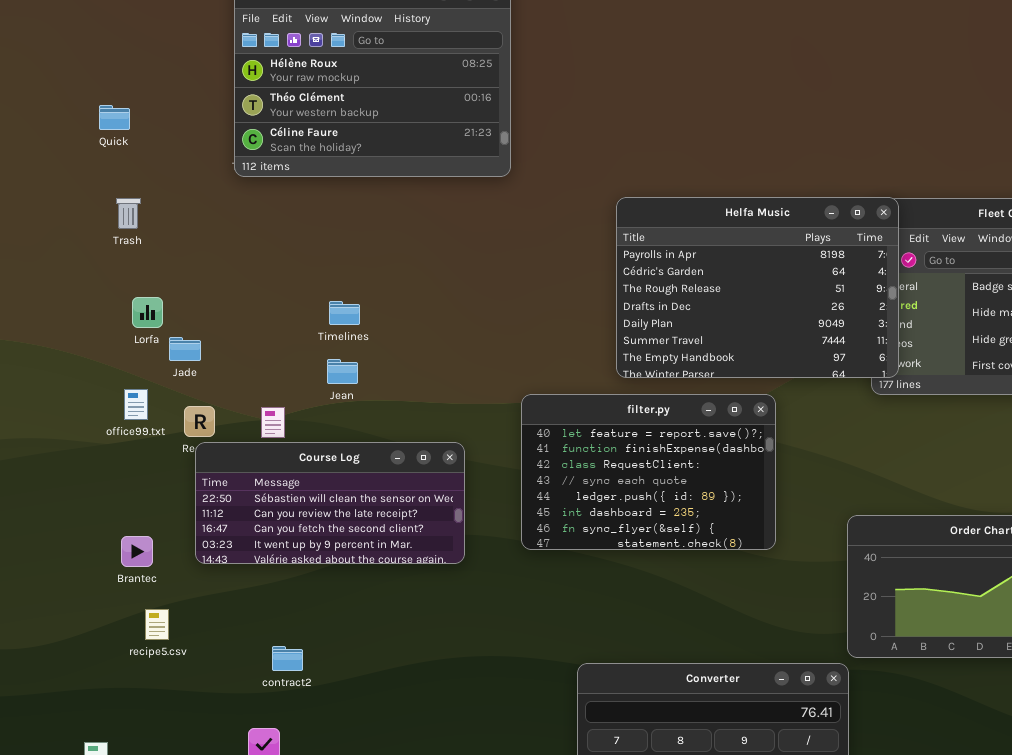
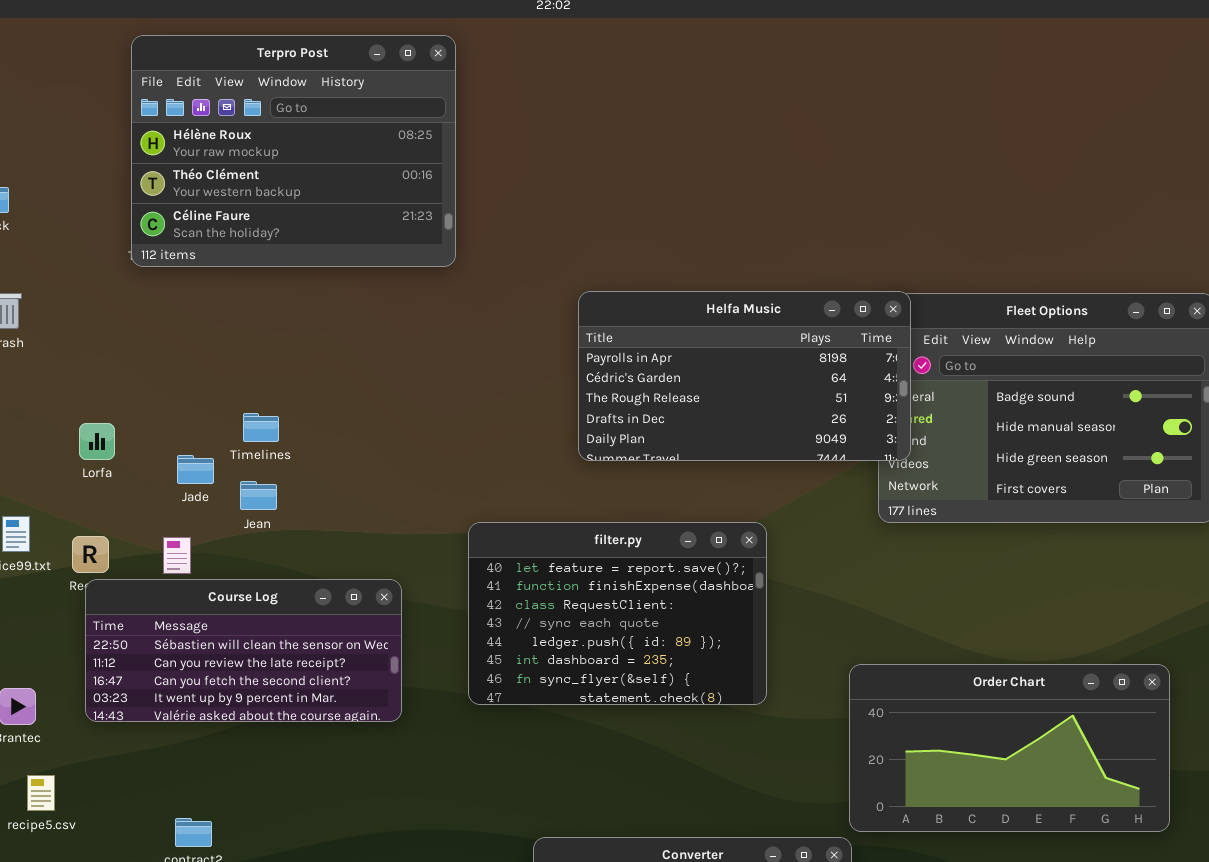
Helfa Music: [616,197,899,378] -> [578,291,911,461], resized
Lorfa: [132,297,163,328] -> [79,423,115,460], moved
Jade: [169,337,201,361] -> [177,455,214,484], moved

